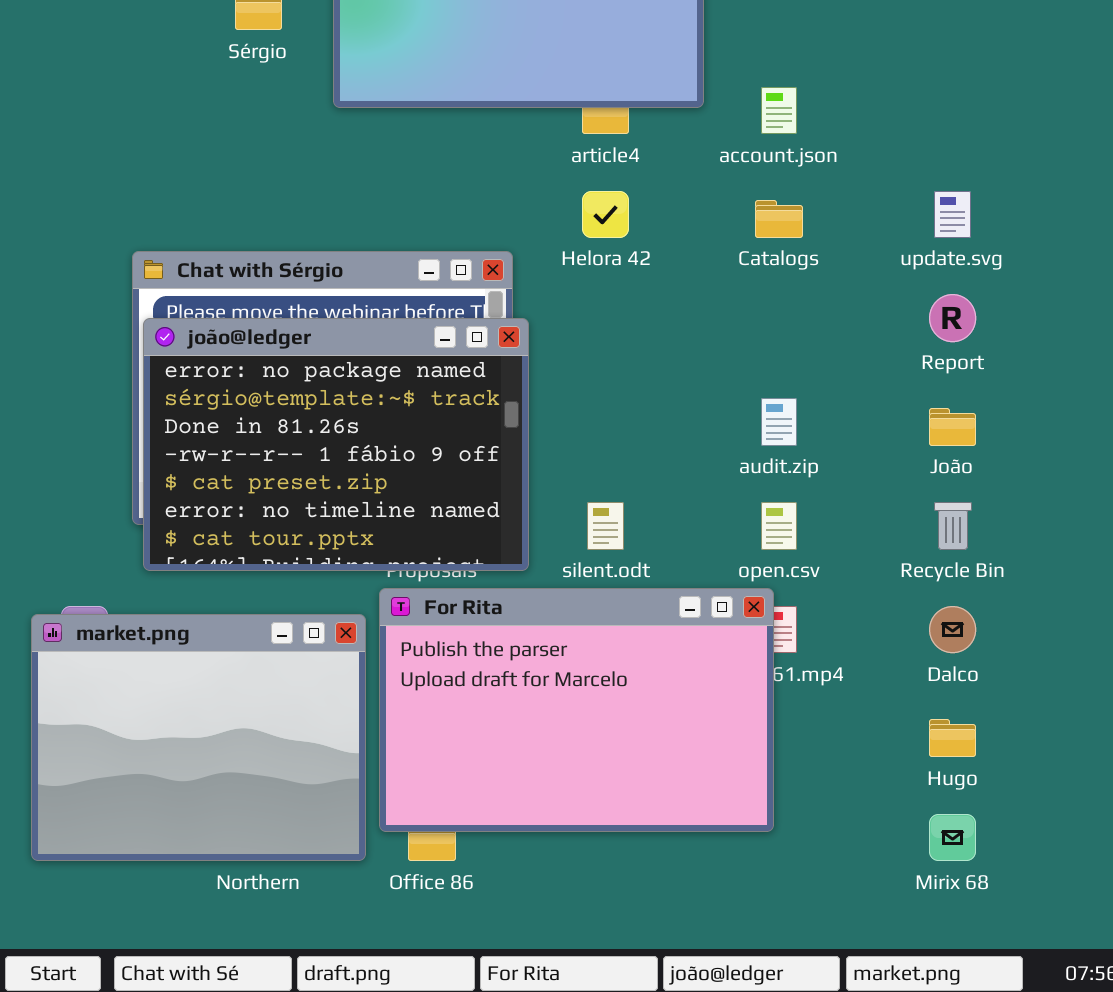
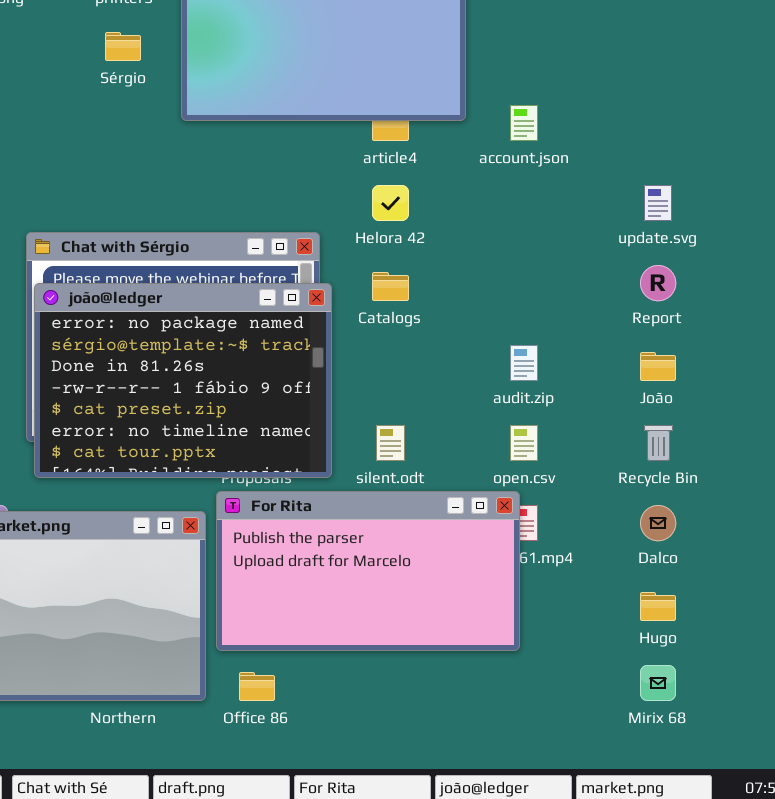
Catalogs: [755,200,803,238] -> [372,272,409,301], moved
For Rita: [379,588,774,832] -> [216,491,520,651], resized

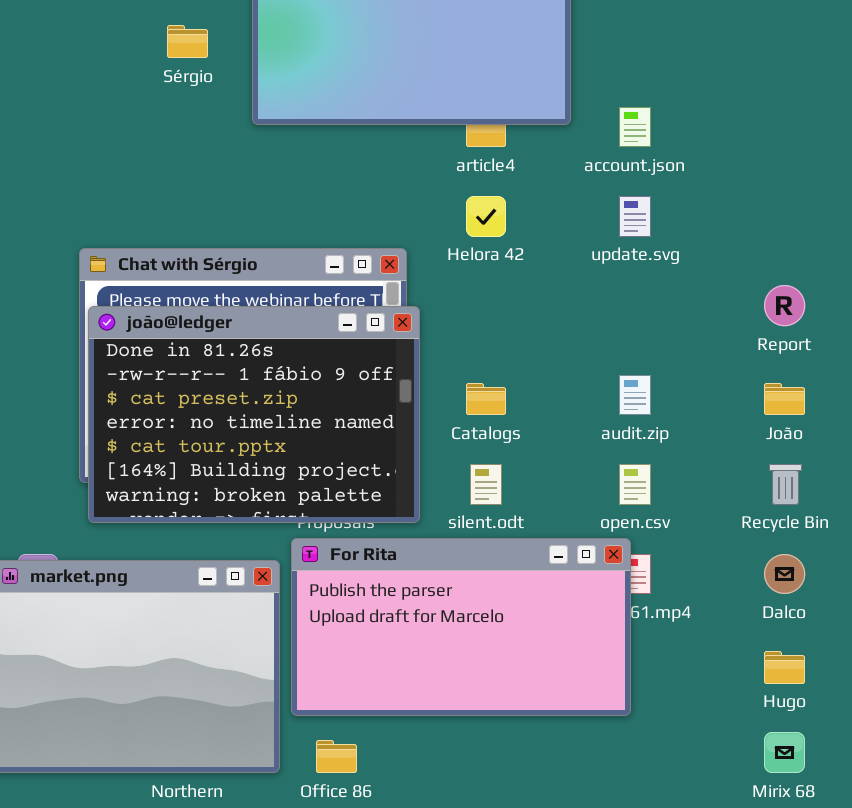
update.svg: [644,185,672,221] -> [619,196,651,237], moved
Catalogs: [372,272,409,301] -> [466,383,506,415], moved
joão@ledger: [34,283,332,478] -> [88,306,420,523], scrolled down 2 rows

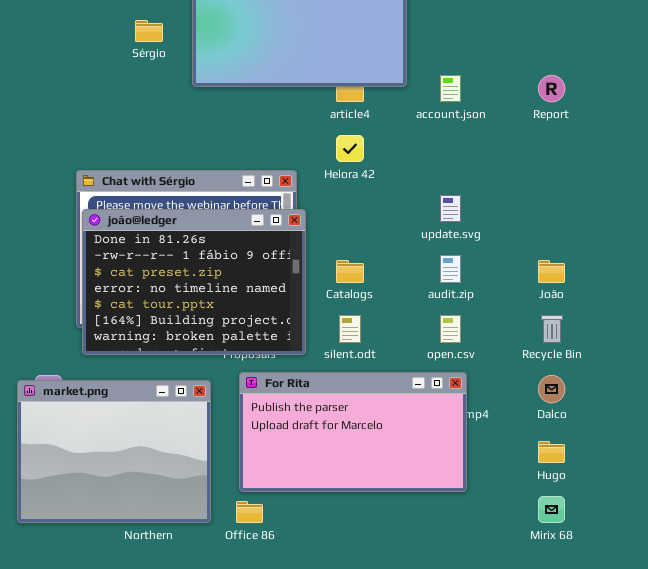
update.svg: [619,196,651,237] -> [440,195,461,222], moved
Report: [764,285,805,326] -> [538,75,565,102], moved
For Rita: [291,538,631,716] -> [239,372,467,492], moved

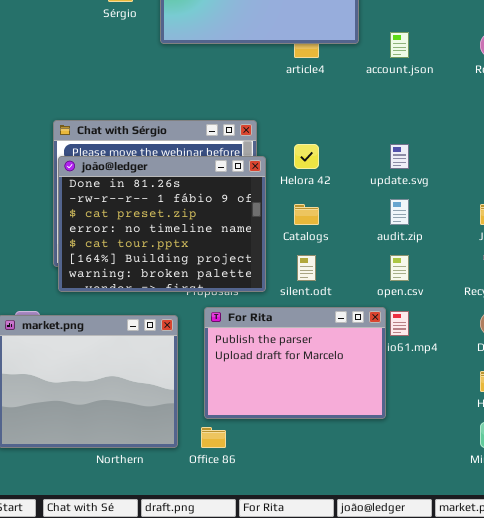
Helora 42: [336,135,364,162] -> [294,144,319,169], moved
For Rita: [239,372,467,492] -> [204,307,386,419], resized

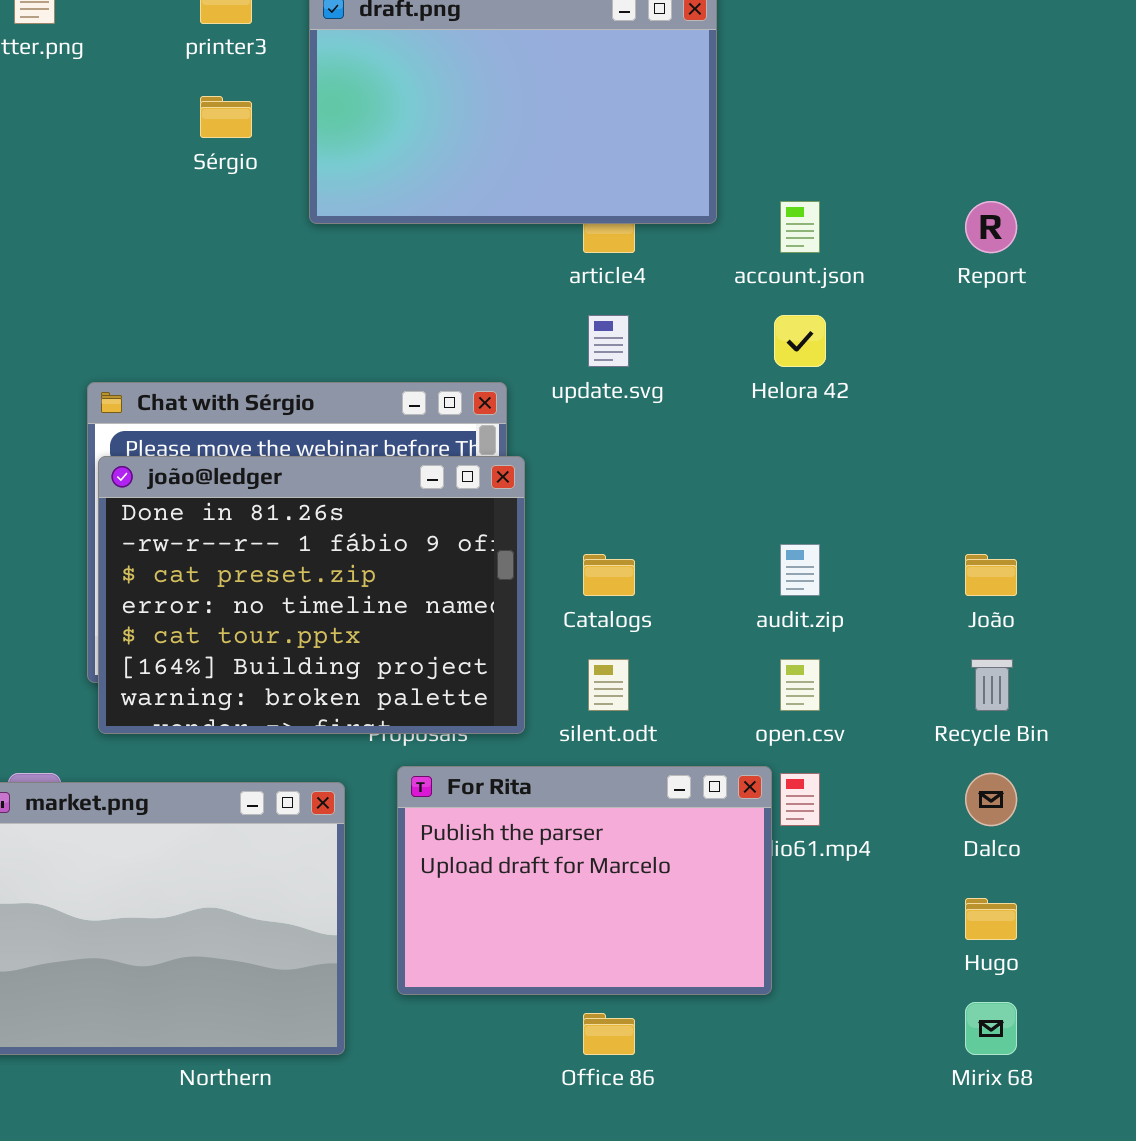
Helora 42: [294,144,319,169] -> [774,315,826,367], moved
update.svg: [390,144,409,169] -> [588,315,629,367], moved
Office 86: [201,427,226,448] -> [583,1013,635,1055], moved

